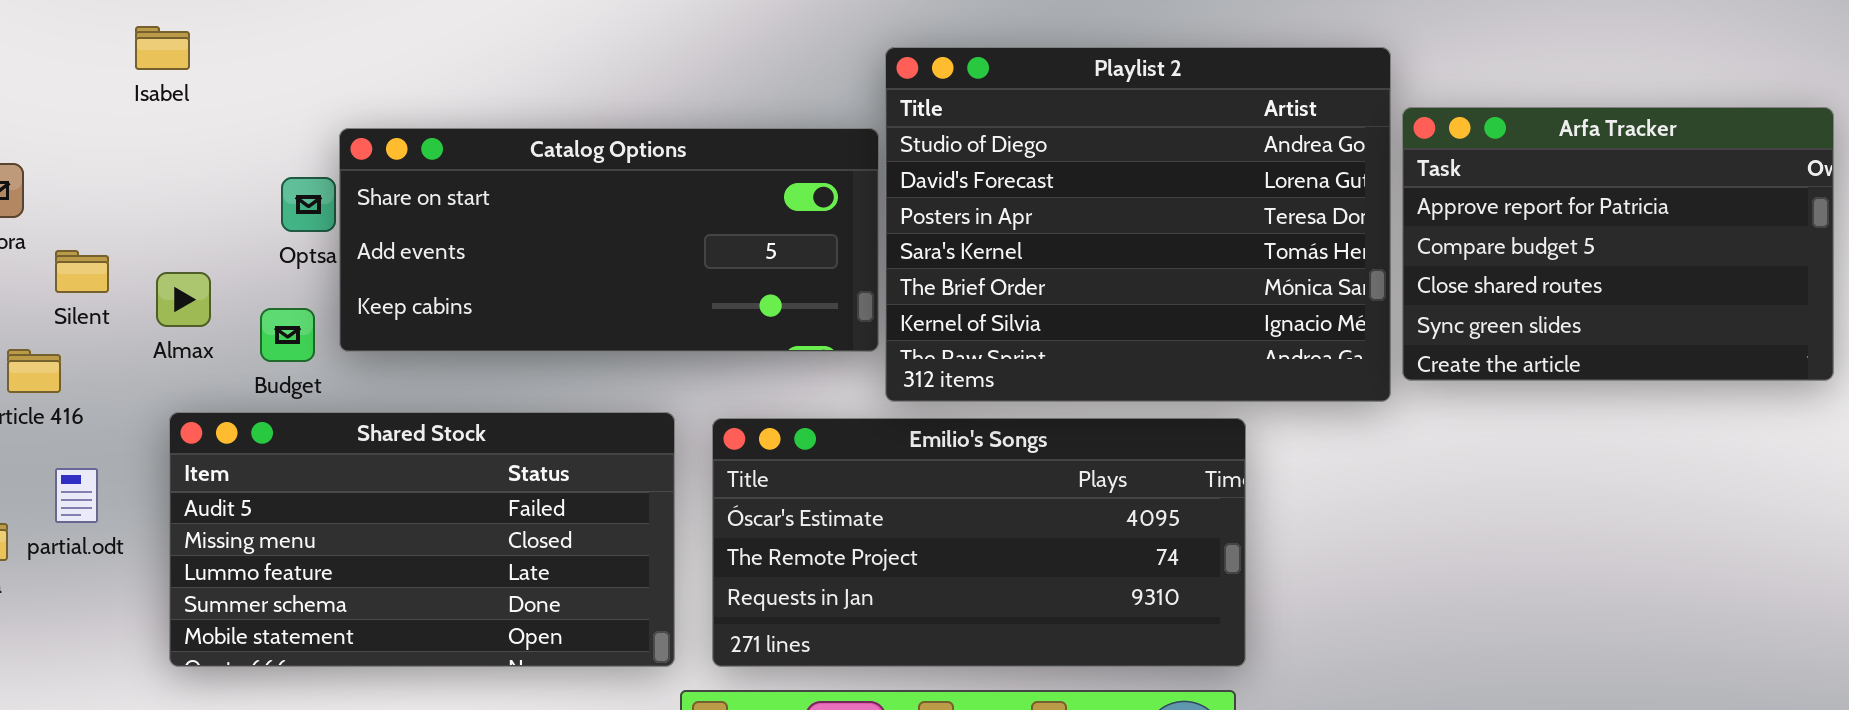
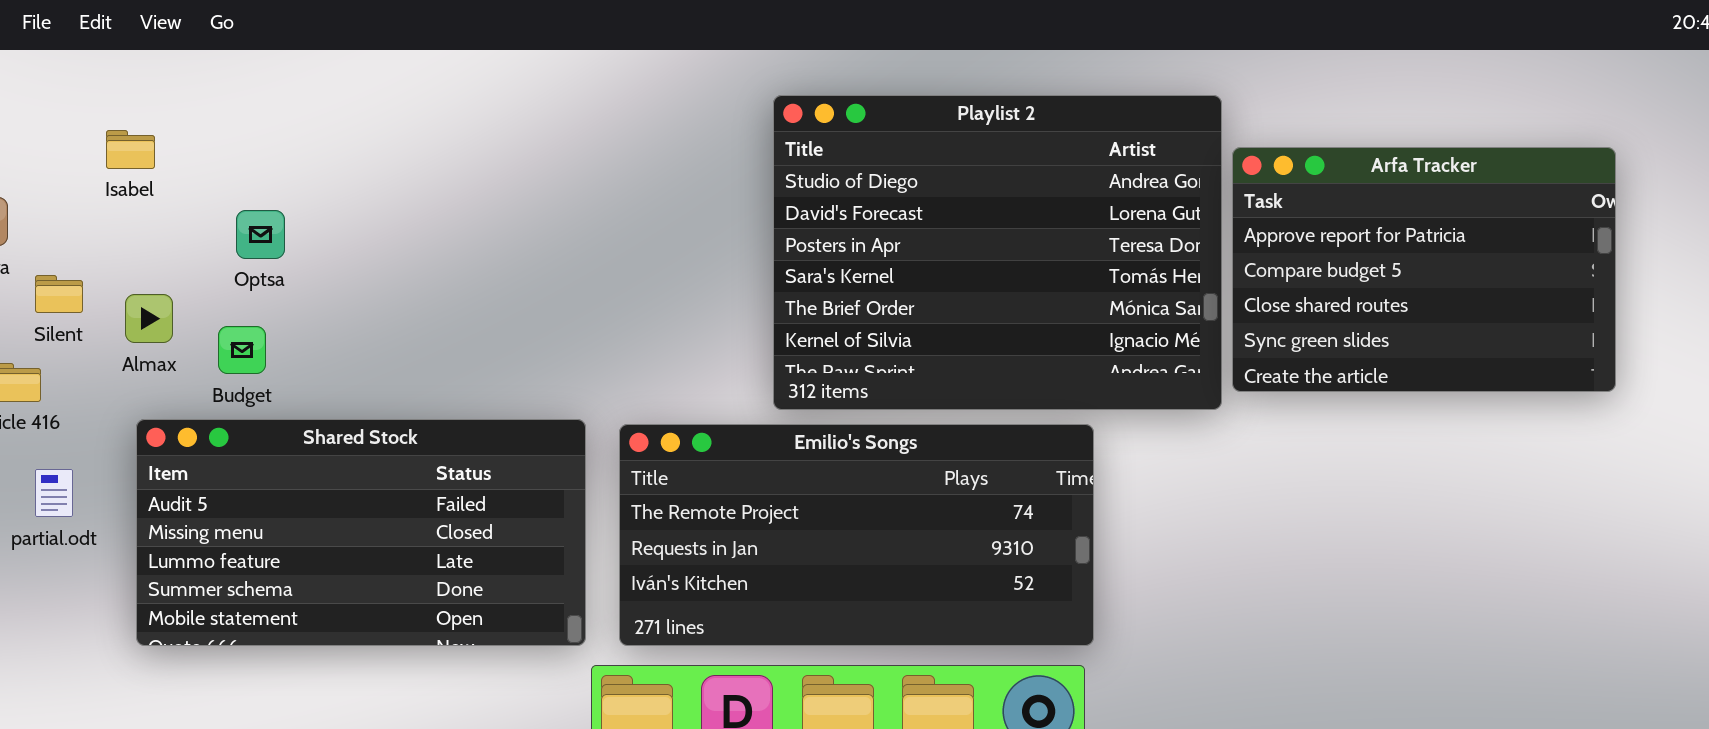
Isabel: [135,26,190,70] -> [106,130,155,169], moved
Catalog Options: [339,128,879,352] -> none, closed
Emilio's Songs: [712,418,1246,667] -> [619,424,1094,646], scrolled down 1 row

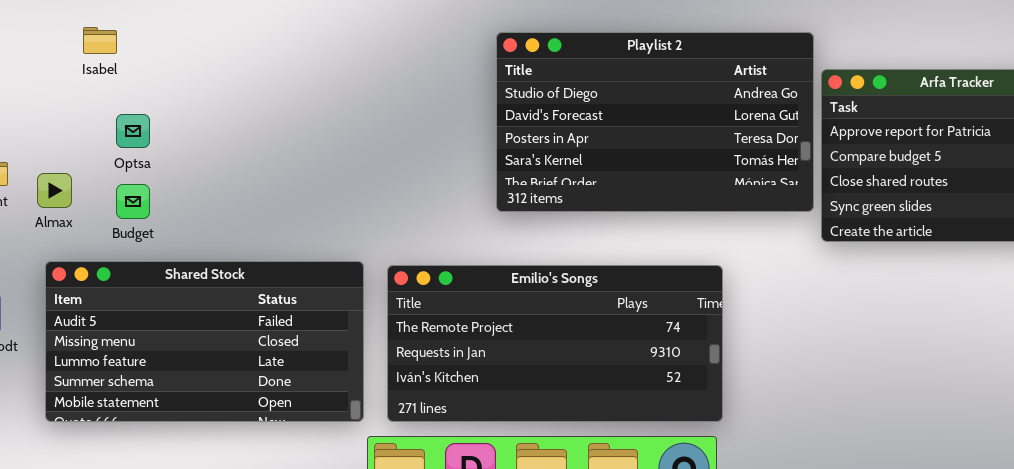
Playlist 2: [773,95,1222,410] -> [496,32,814,212], resized
Isabel: [106,130,155,169] -> [83,27,117,54], moved
Budget: [218,326,266,374] -> [116,184,150,219], moved

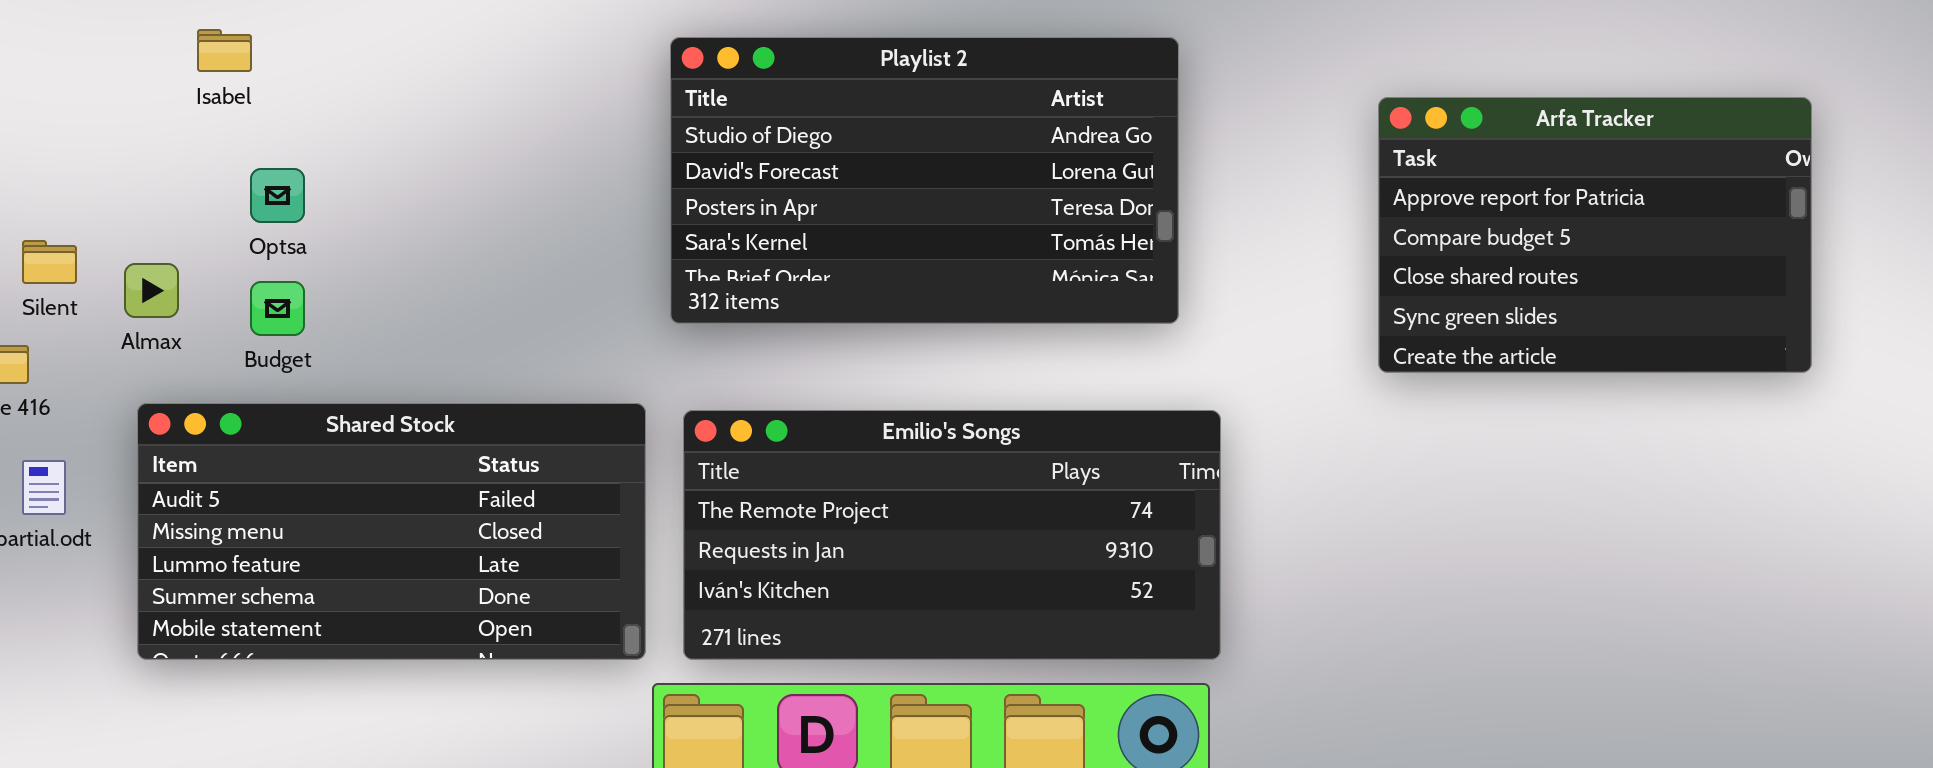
Playlist 2: [496,32,814,212] -> [670,37,1179,324], moved

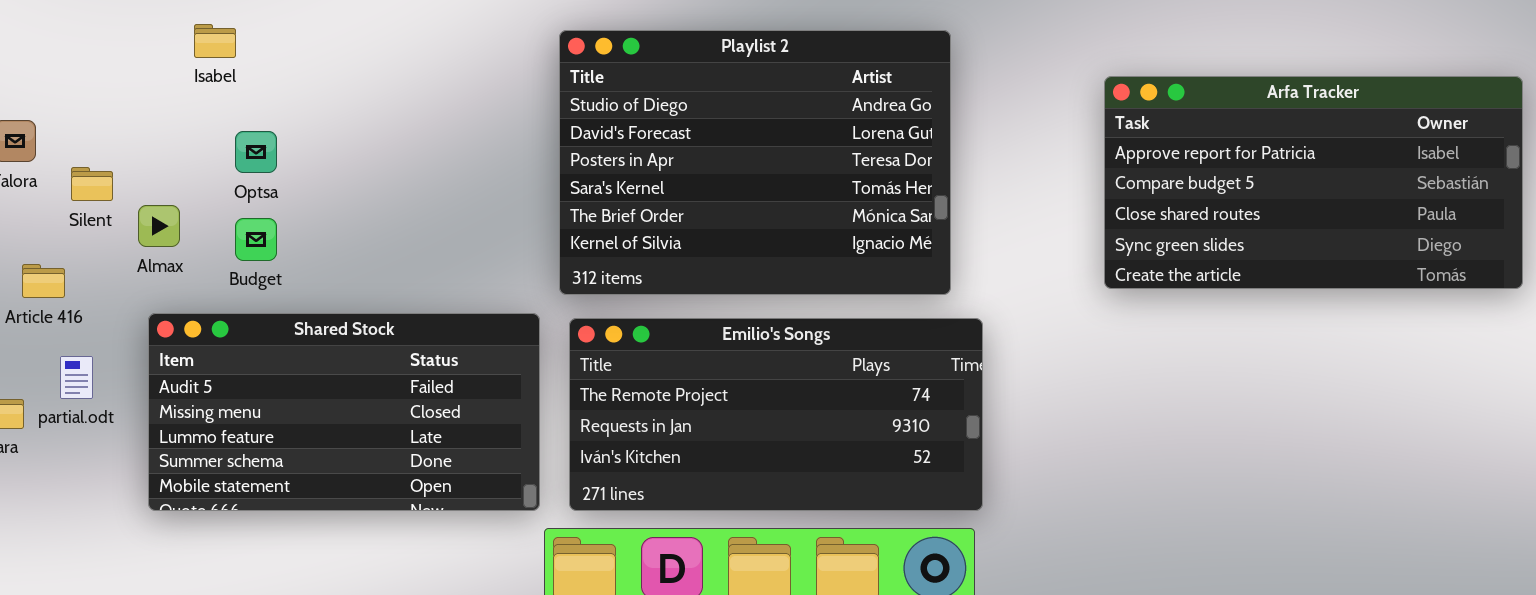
Playlist 2: [670,37,1179,324] -> [559,30,951,295], resized
Arfa Tracker: [1378,97,1812,373] -> [1104,76,1523,289], resized
Silent: [22,240,77,284] -> [71,167,113,201], moved

